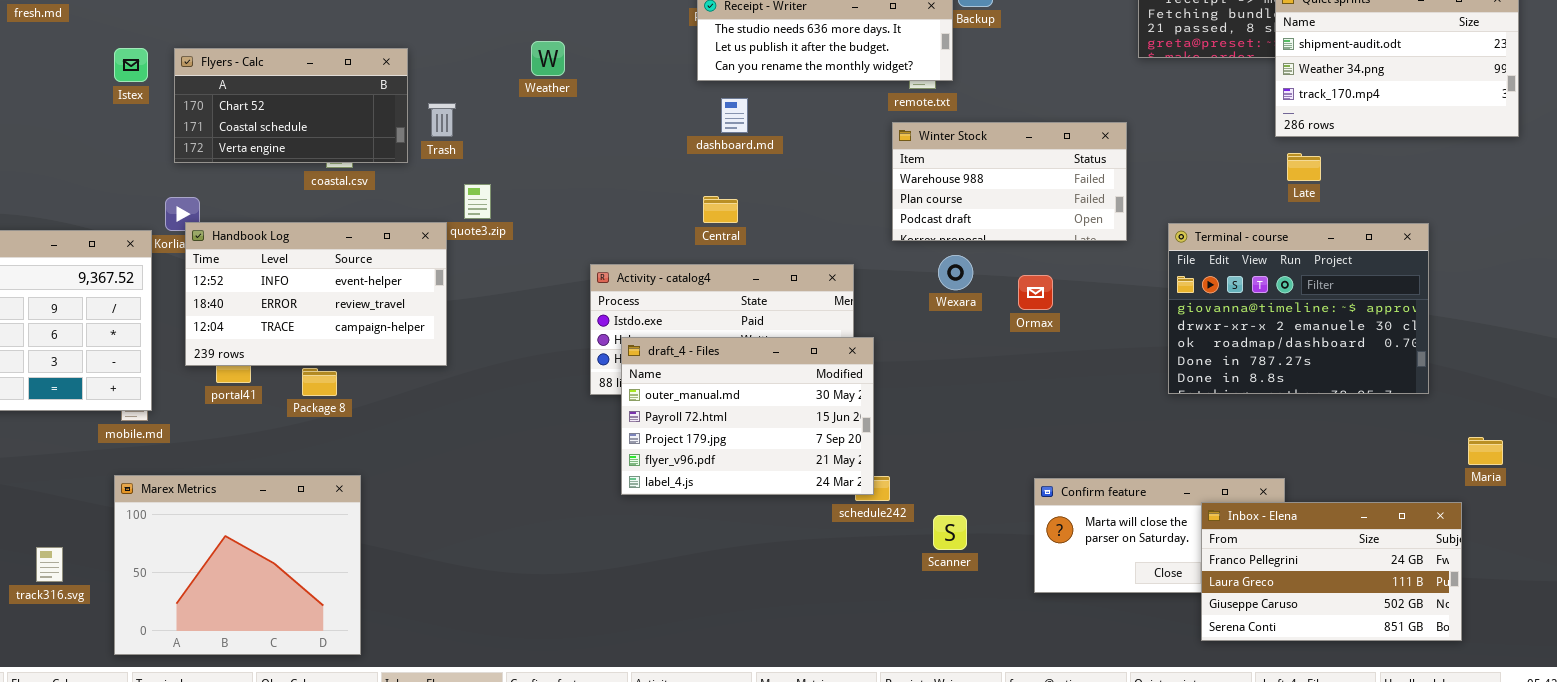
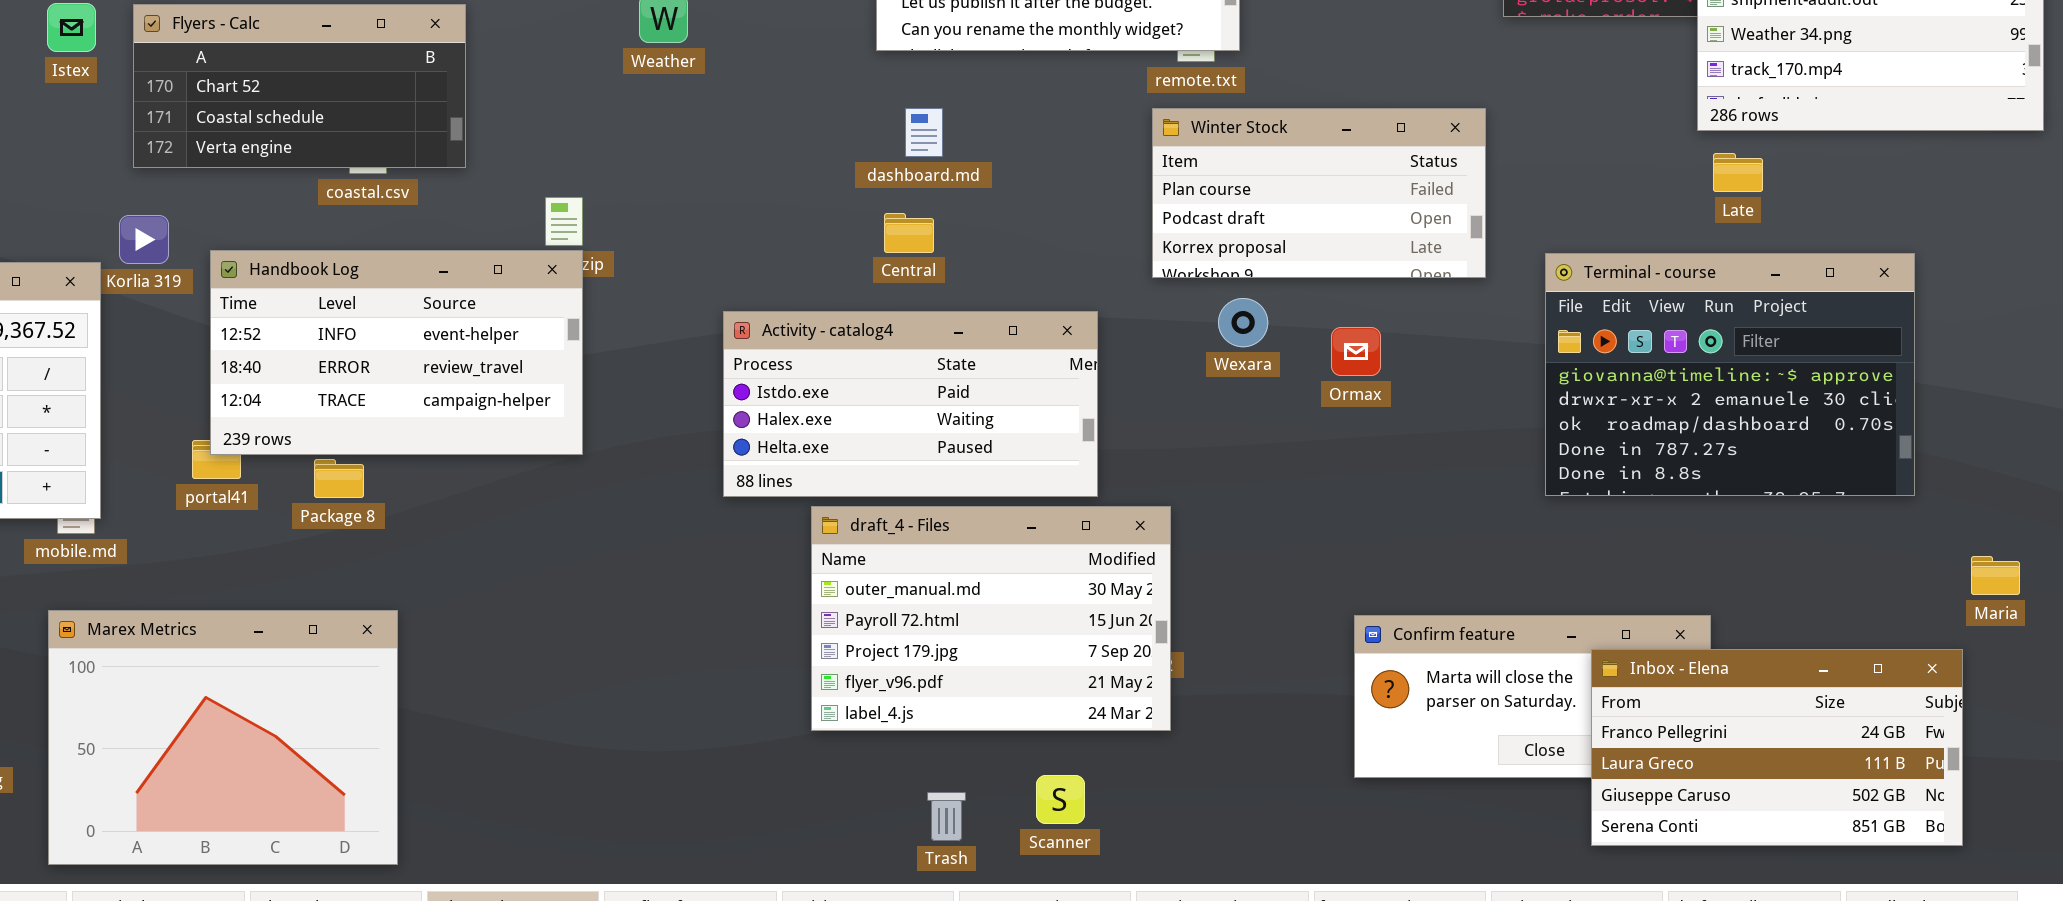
dashboard.md: [721,98,748,133] -> [905,108,943,157], moved
Trash: [428,103,456,137] -> [927,792,966,841], moved
Winter Stock: [892,122,1127,241] -> [1152,108,1486,278], scrolled down 1 row
Handbook Log: [185,222,447,366] -> [210,250,583,455], moved
draft_4 - Files: [621,337,874,495] -> [811,506,1171,731], moved
Scanner: [933,515,967,550] -> [1036,775,1085,824], moved

